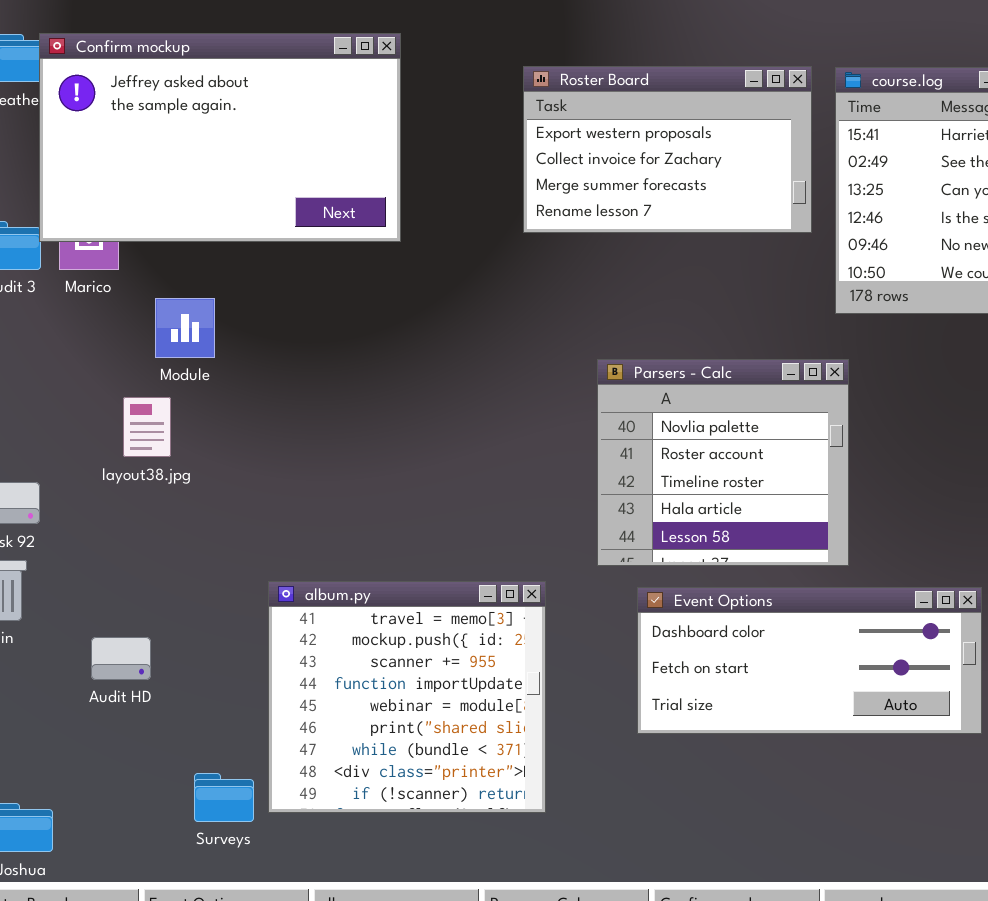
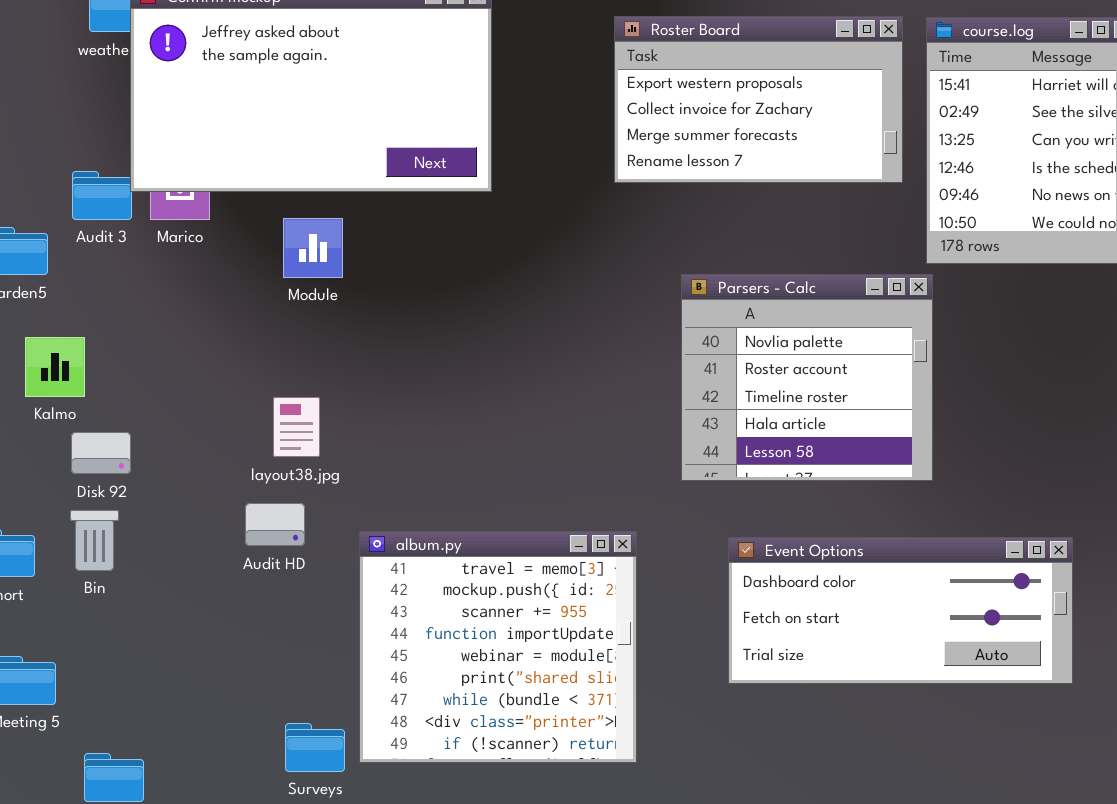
Module: [155,298,215,358] -> [283,218,343,278], moved
Parsers - Calc: [597,359,849,566] -> [681,274,933,481], moved
layout38.jpg: [123,397,171,457] -> [273,397,320,457], moved
Audit HD: [91,637,151,680] -> [245,503,305,546], moved

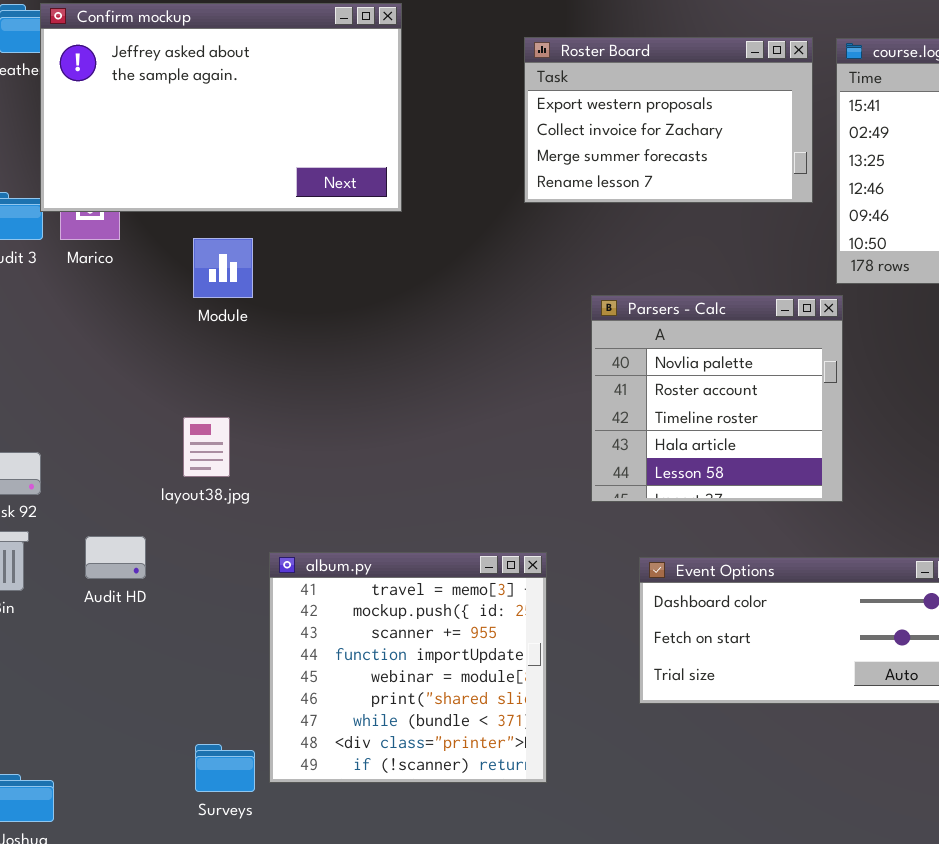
Audit HD: [245,503,305,546] -> [85,536,146,579], moved

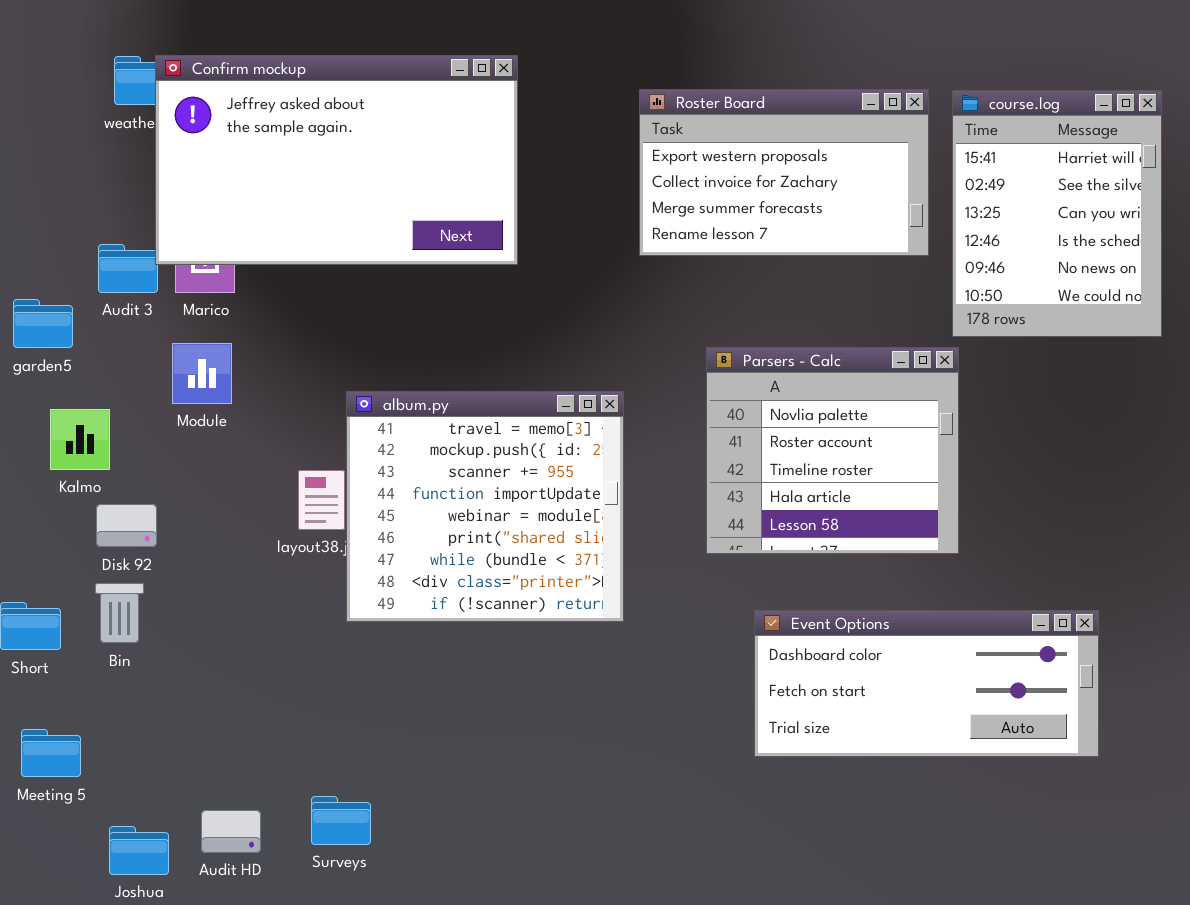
Module: [193,238,253,298] -> [172,343,232,404], moved
Audit HD: [85,536,146,579] -> [201,810,261,853], moved
album.py: [269,552,547,783] -> [346,391,624,622], moved

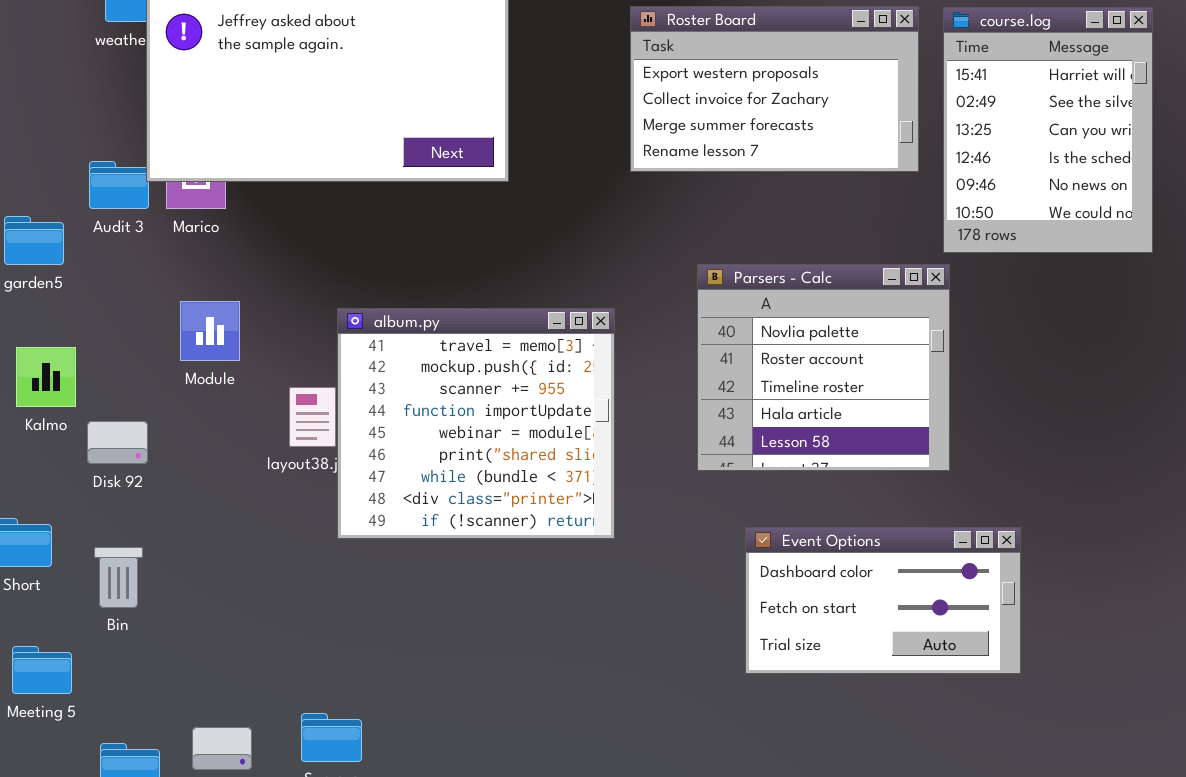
Module: [172,343,232,404] -> [180,301,240,361], moved
Kalmo: [50,409,110,470] -> [16,347,76,407], moved
Bin: [95,583,144,643] -> [94,547,143,608], moved
Event Options: [754,610,1099,757] -> [745,527,1021,674], resized

